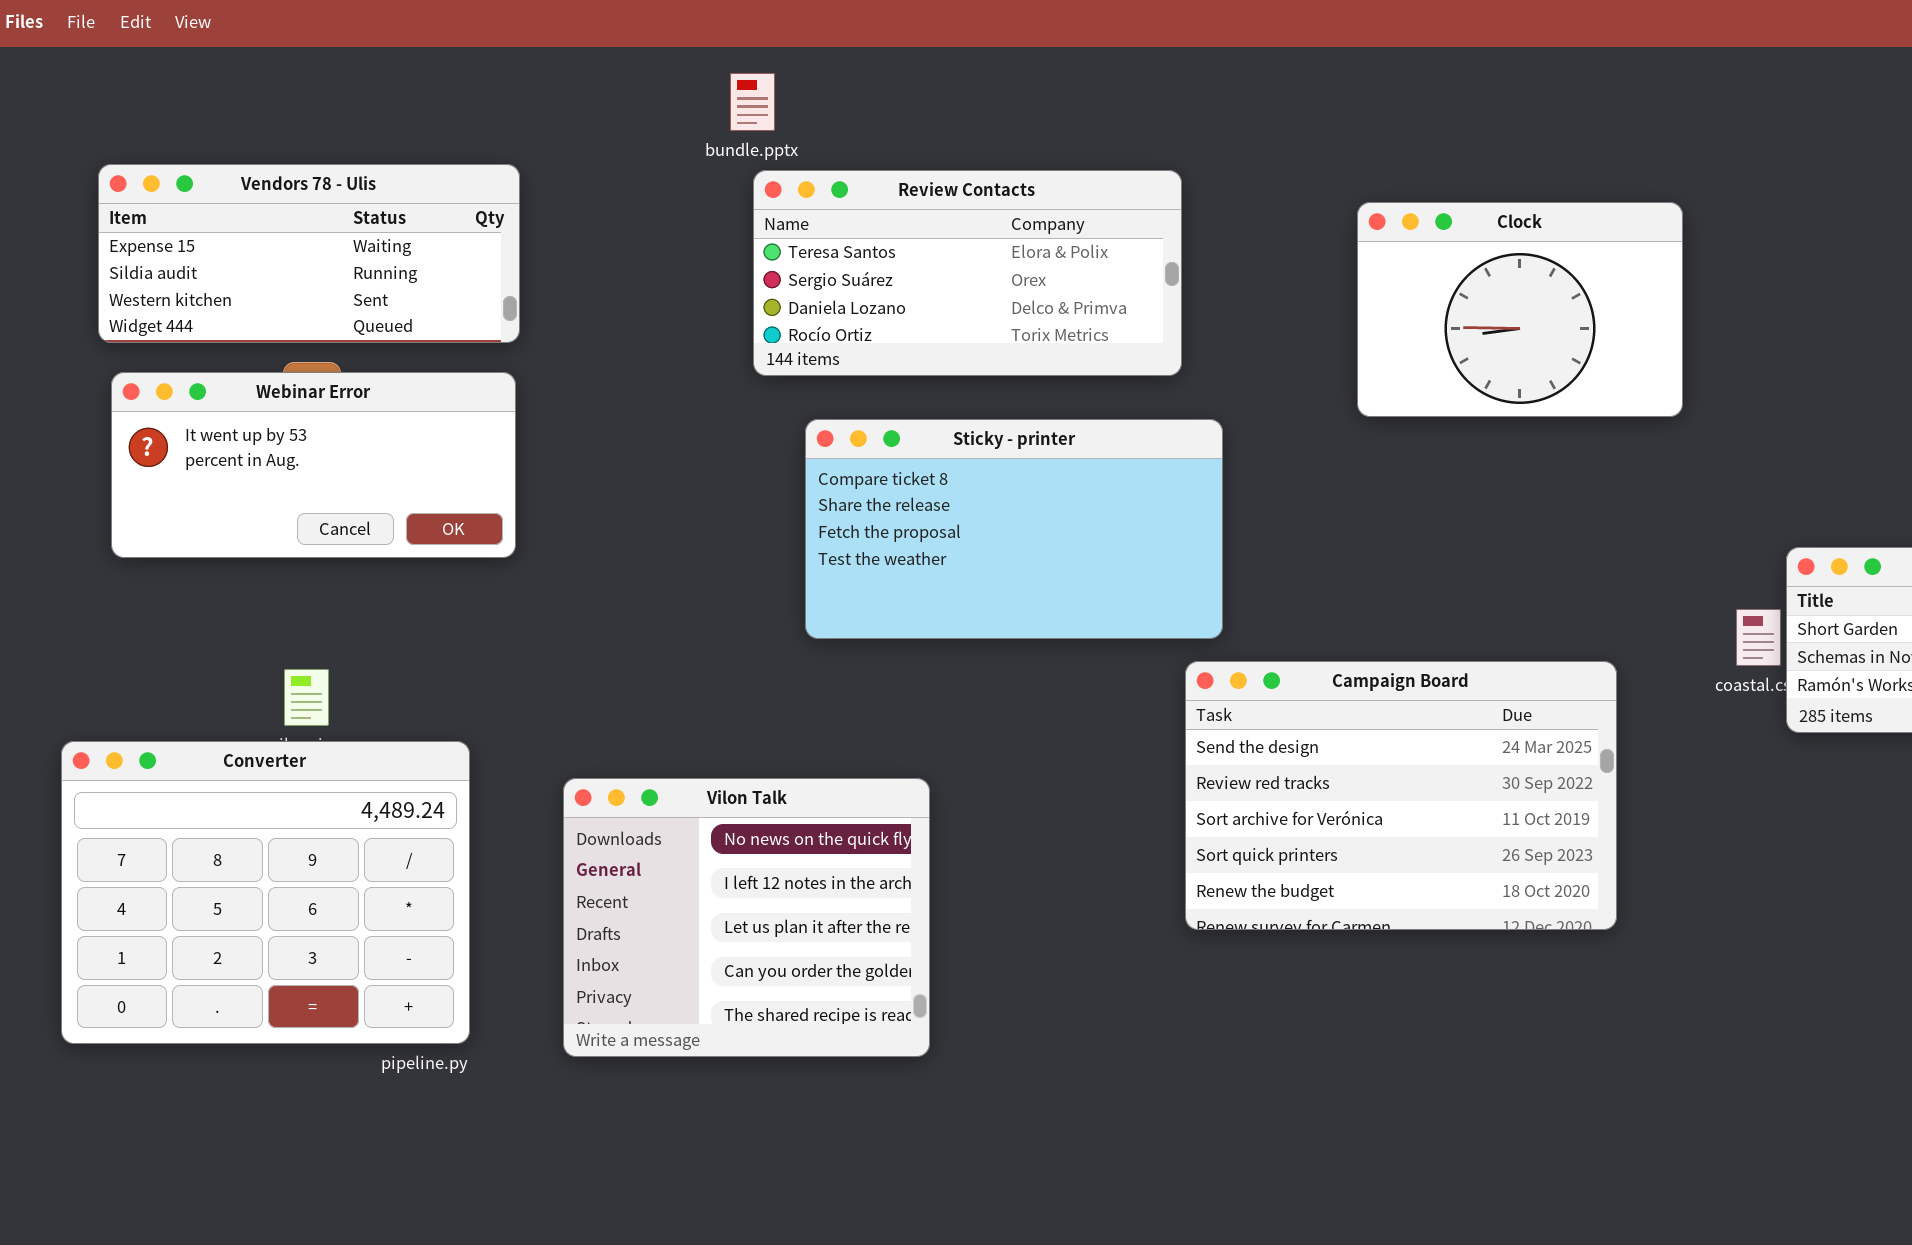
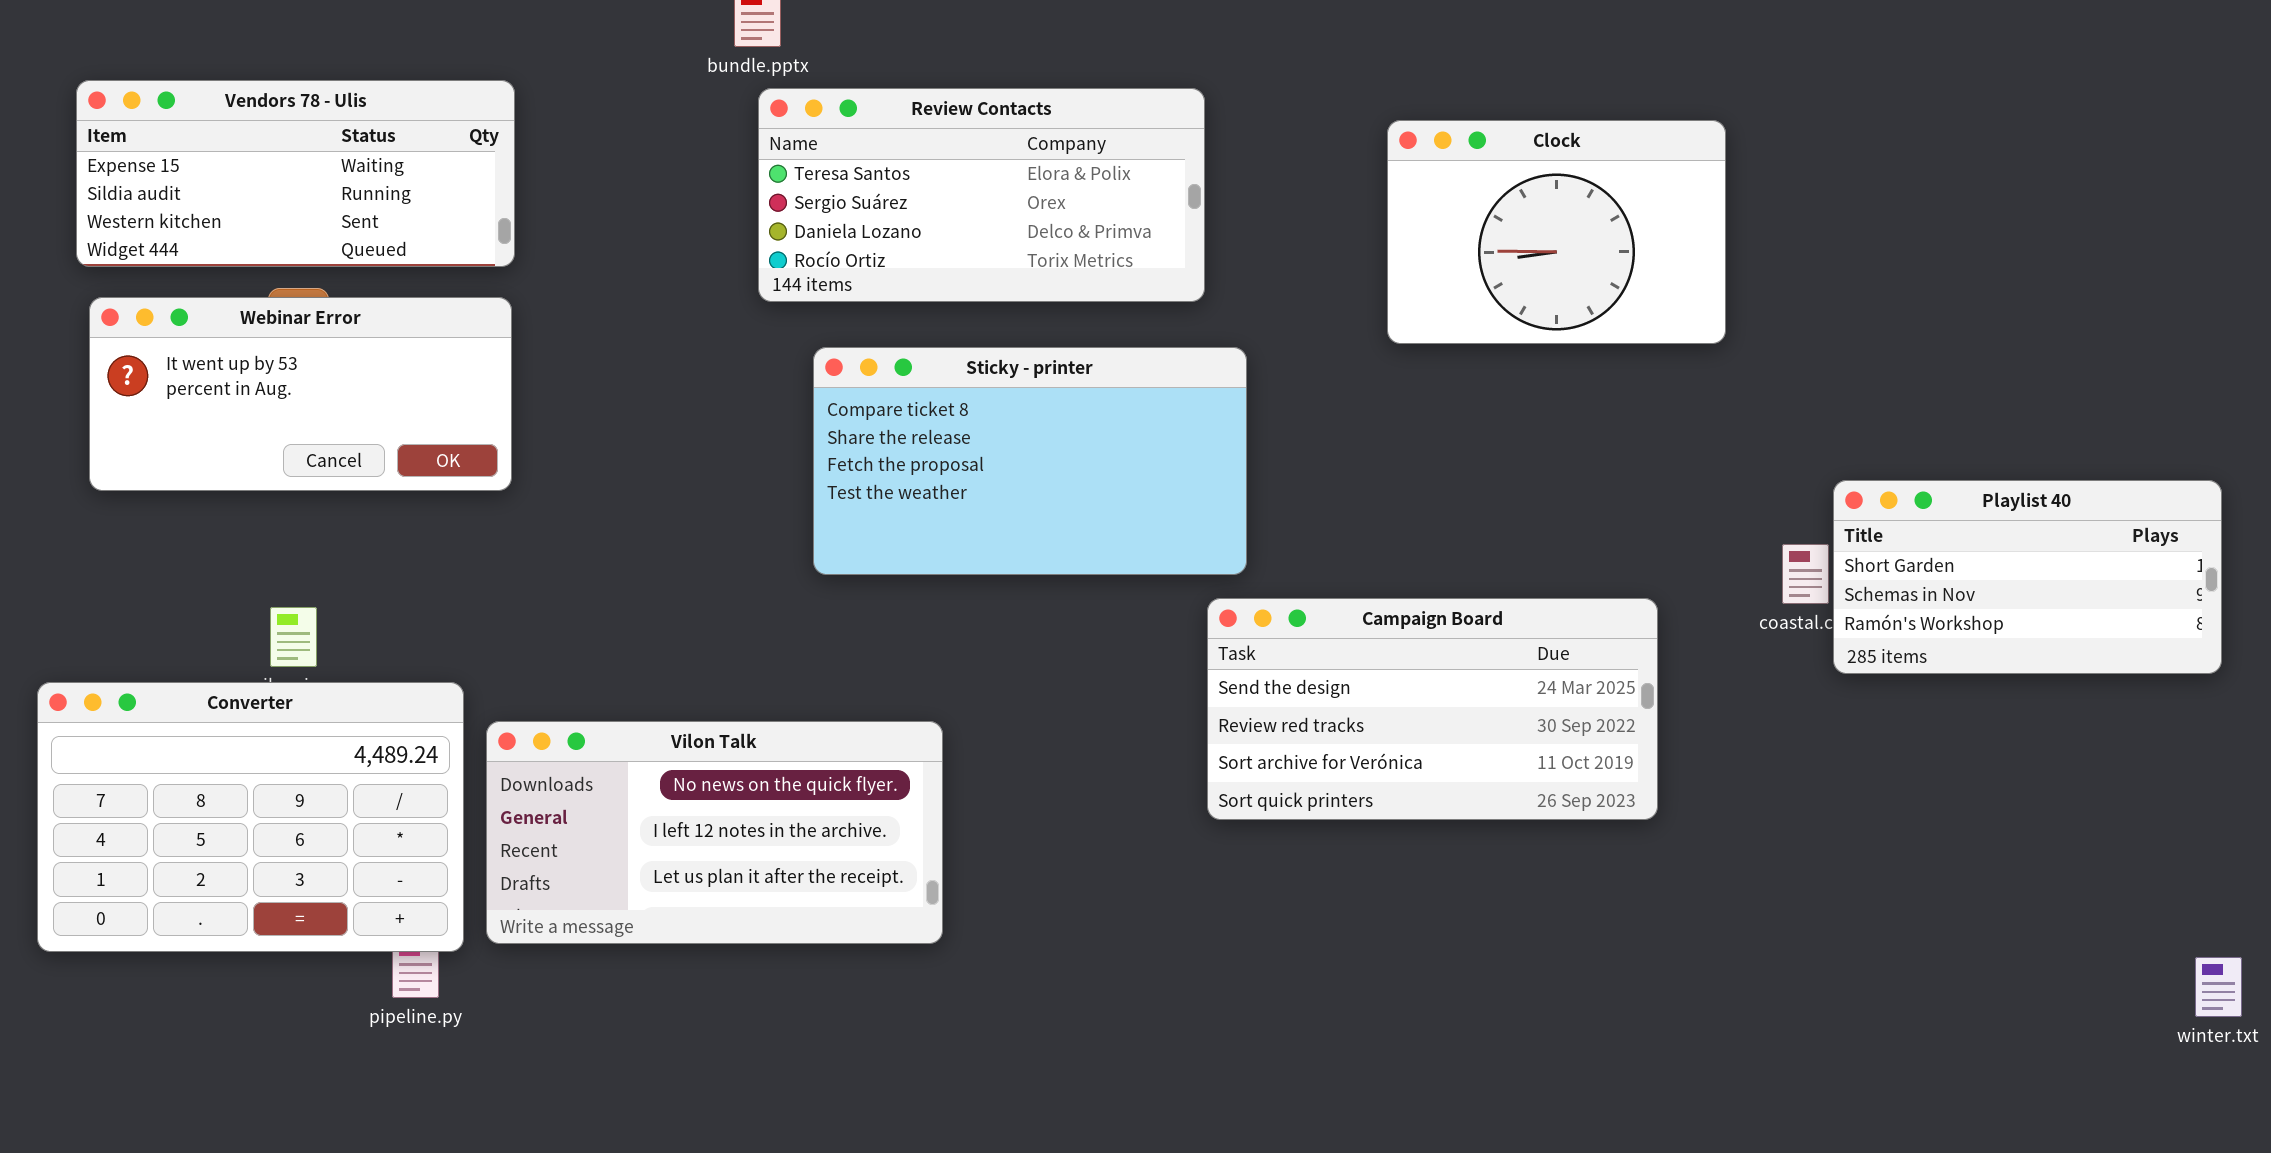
Campaign Board: [1185,661,1617,930] -> [1207,598,1658,820], resized
Converter: [61,741,470,1044] -> [37,682,464,952], resized
Vilon Talk: [563,778,930,1057] -> [486,721,943,944], resized

